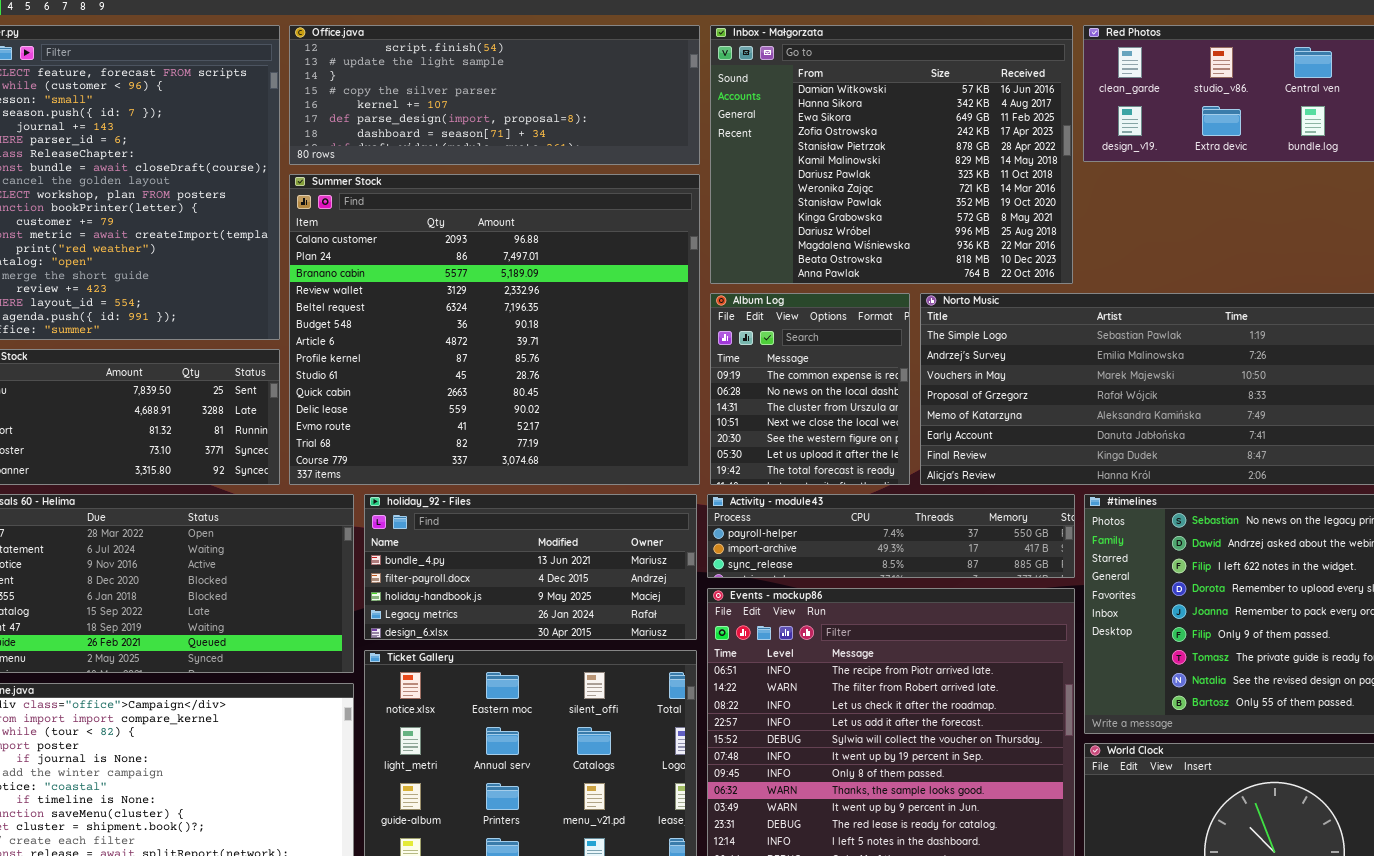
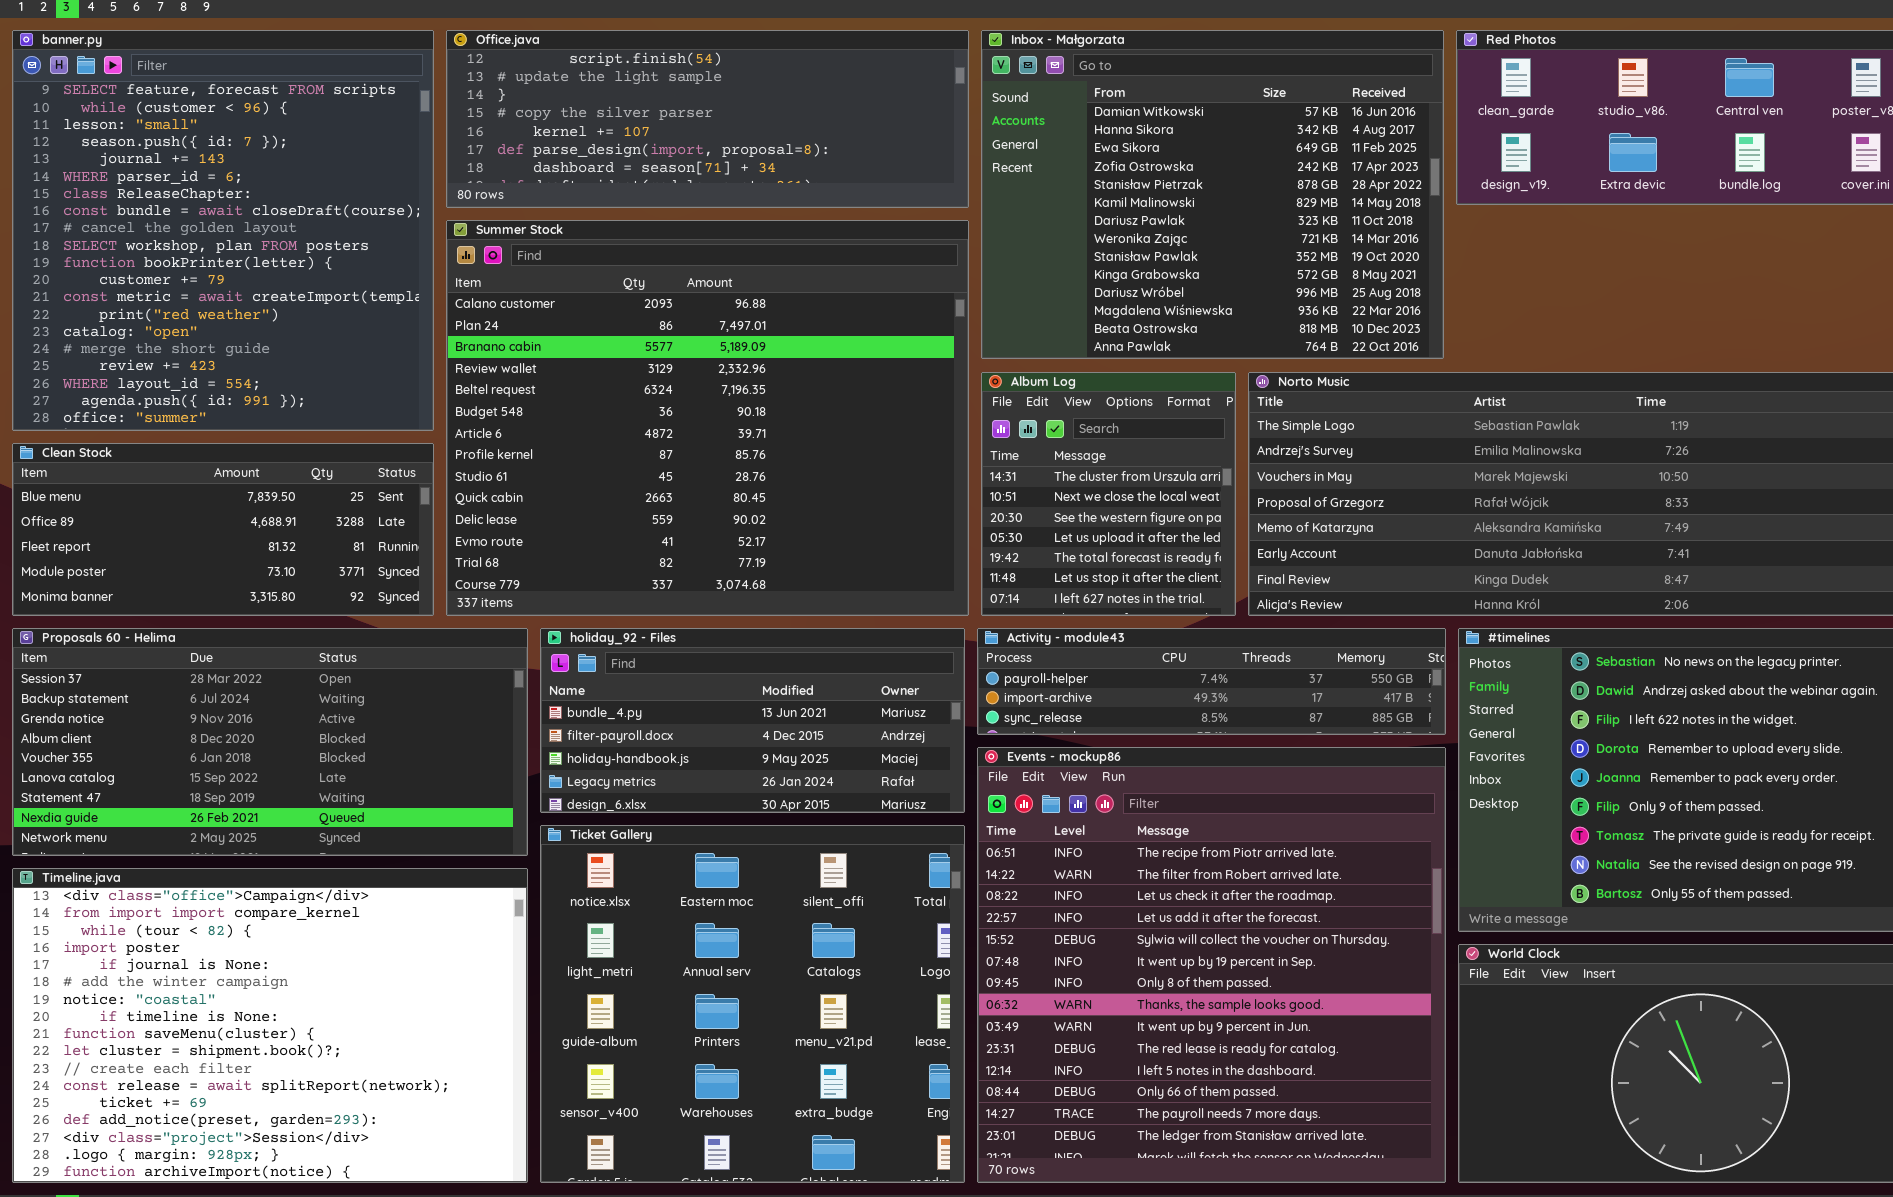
Album Log: [710,293,910,485] -> [981,372,1236,616], scrolled down 2 rows

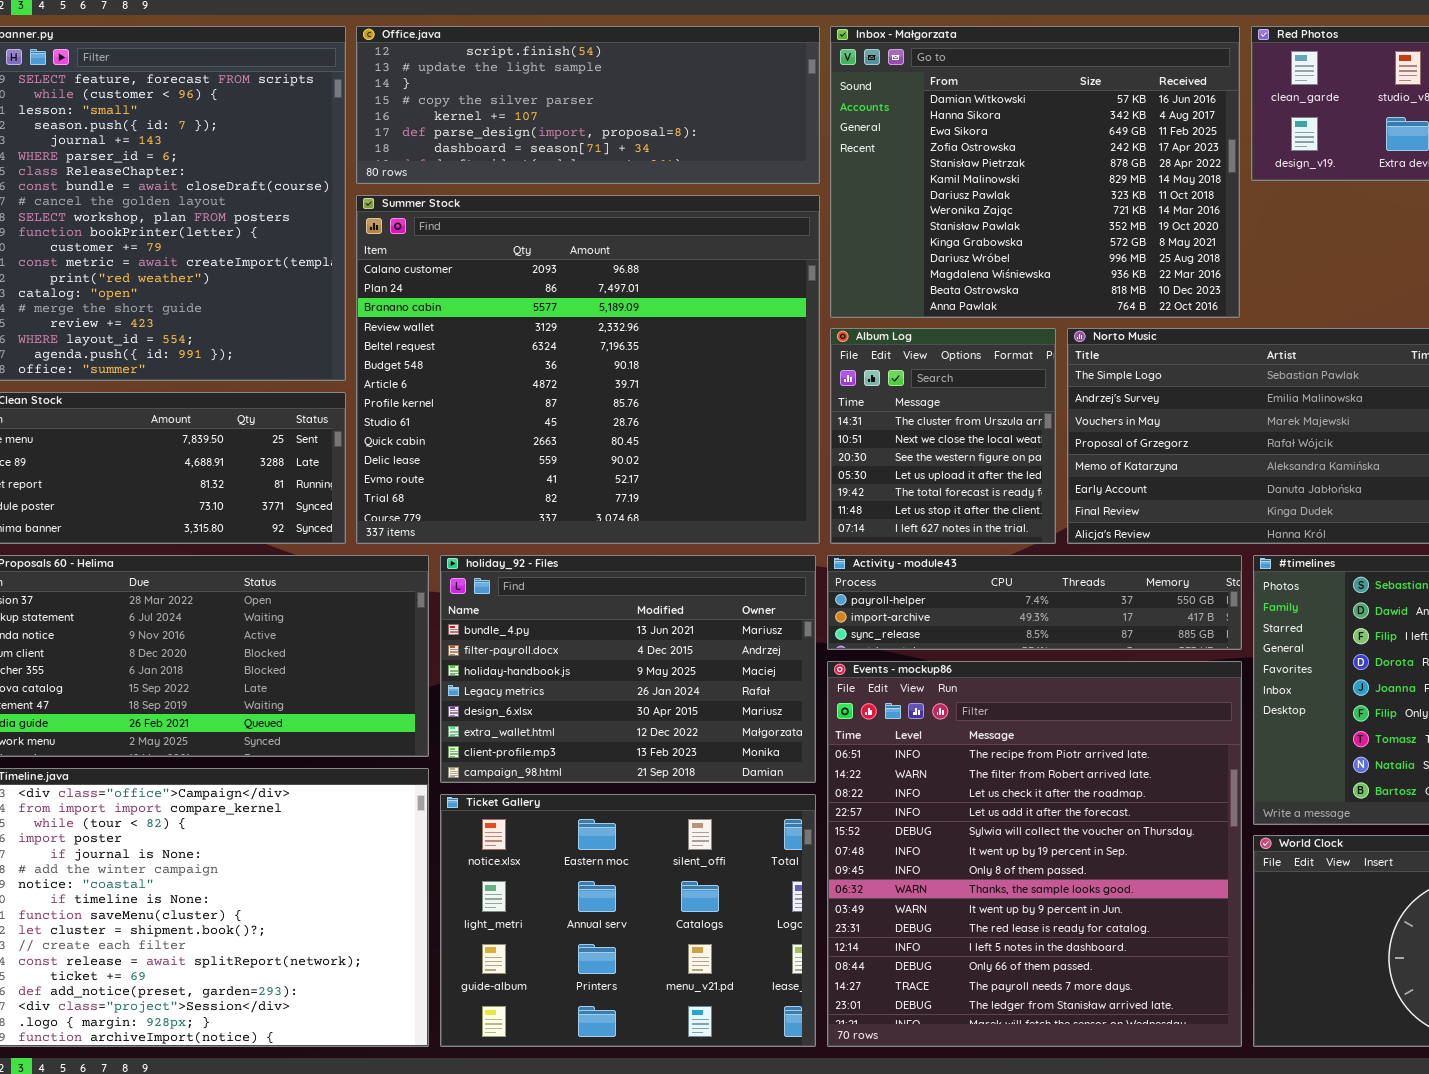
holiday_92 - Files: [540,628,965,813] -> [440,555,816,783], resized
Ticket Gallery: [540,825,965,1183] -> [440,794,816,1047], resized

